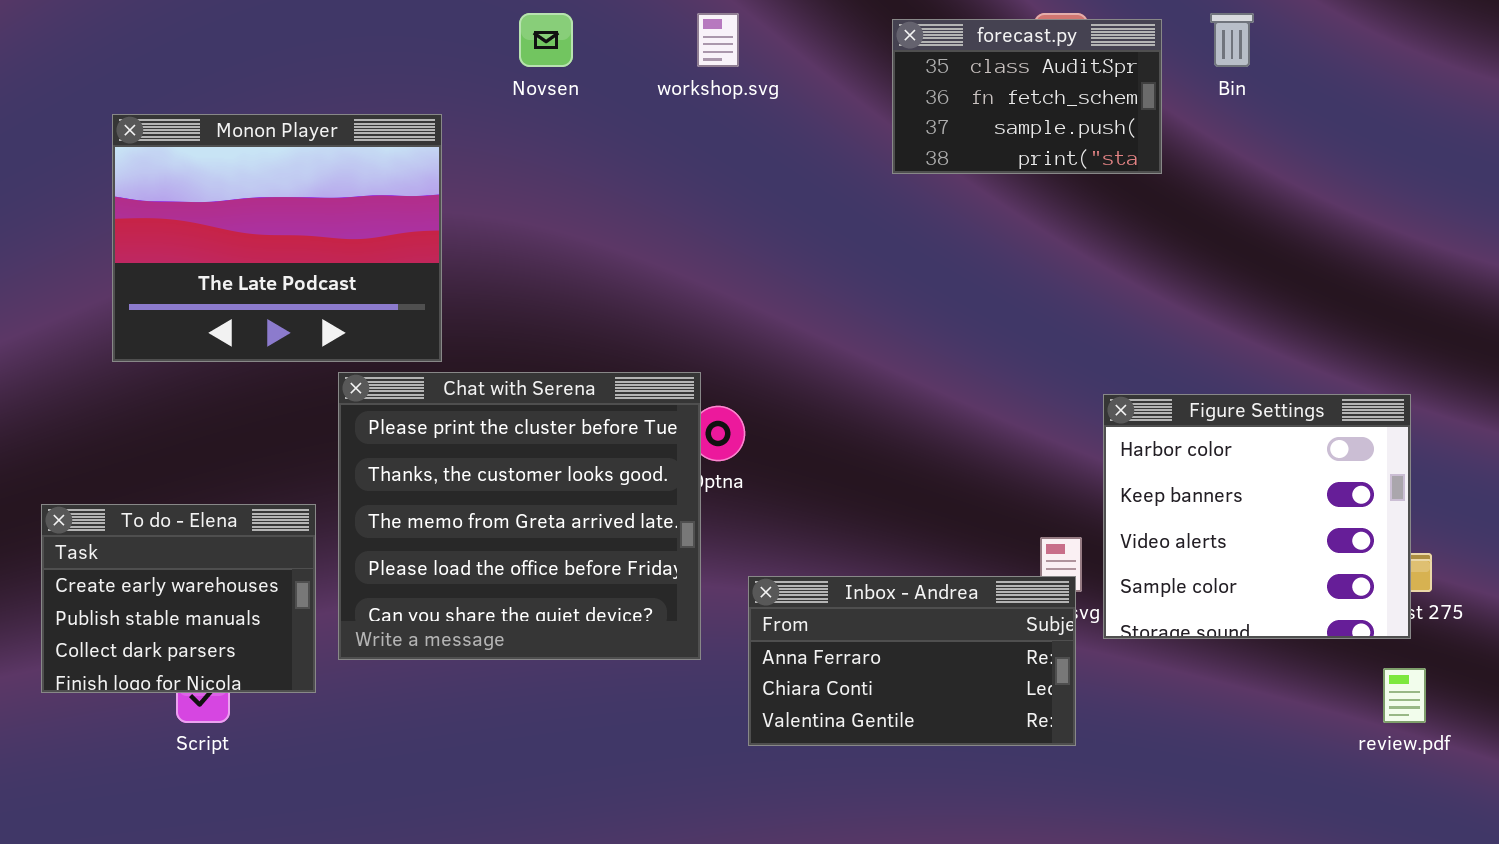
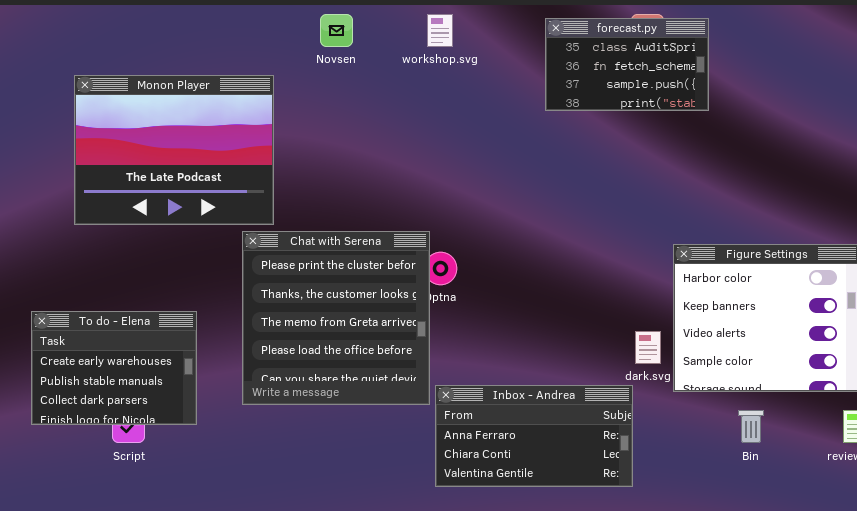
Bin: [1210,13,1254,67] -> [738,410,764,443], moved
Chat with Serena: [338,372,701,660] -> [242,231,430,405], resized
Inbox - Andrea: [748,576,1076,746] -> [435,385,633,487], moved

